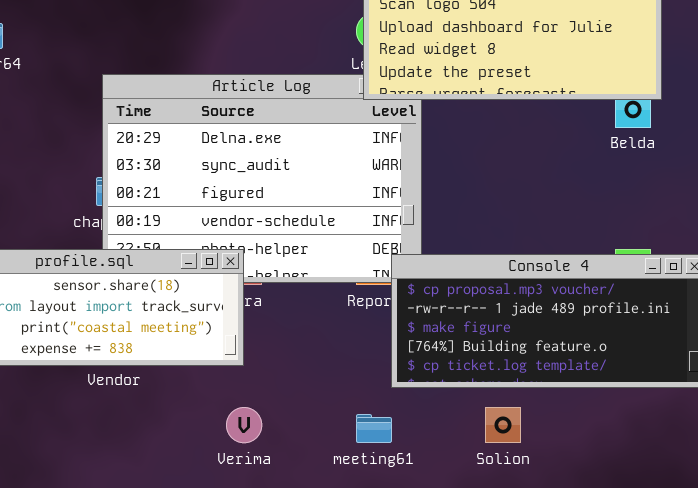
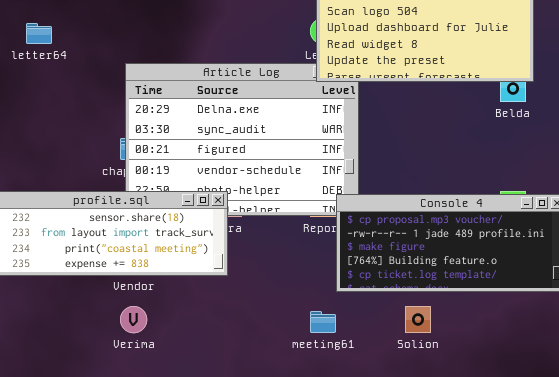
Verima: [226,407,262,443] -> [120,306,147,333], moved

